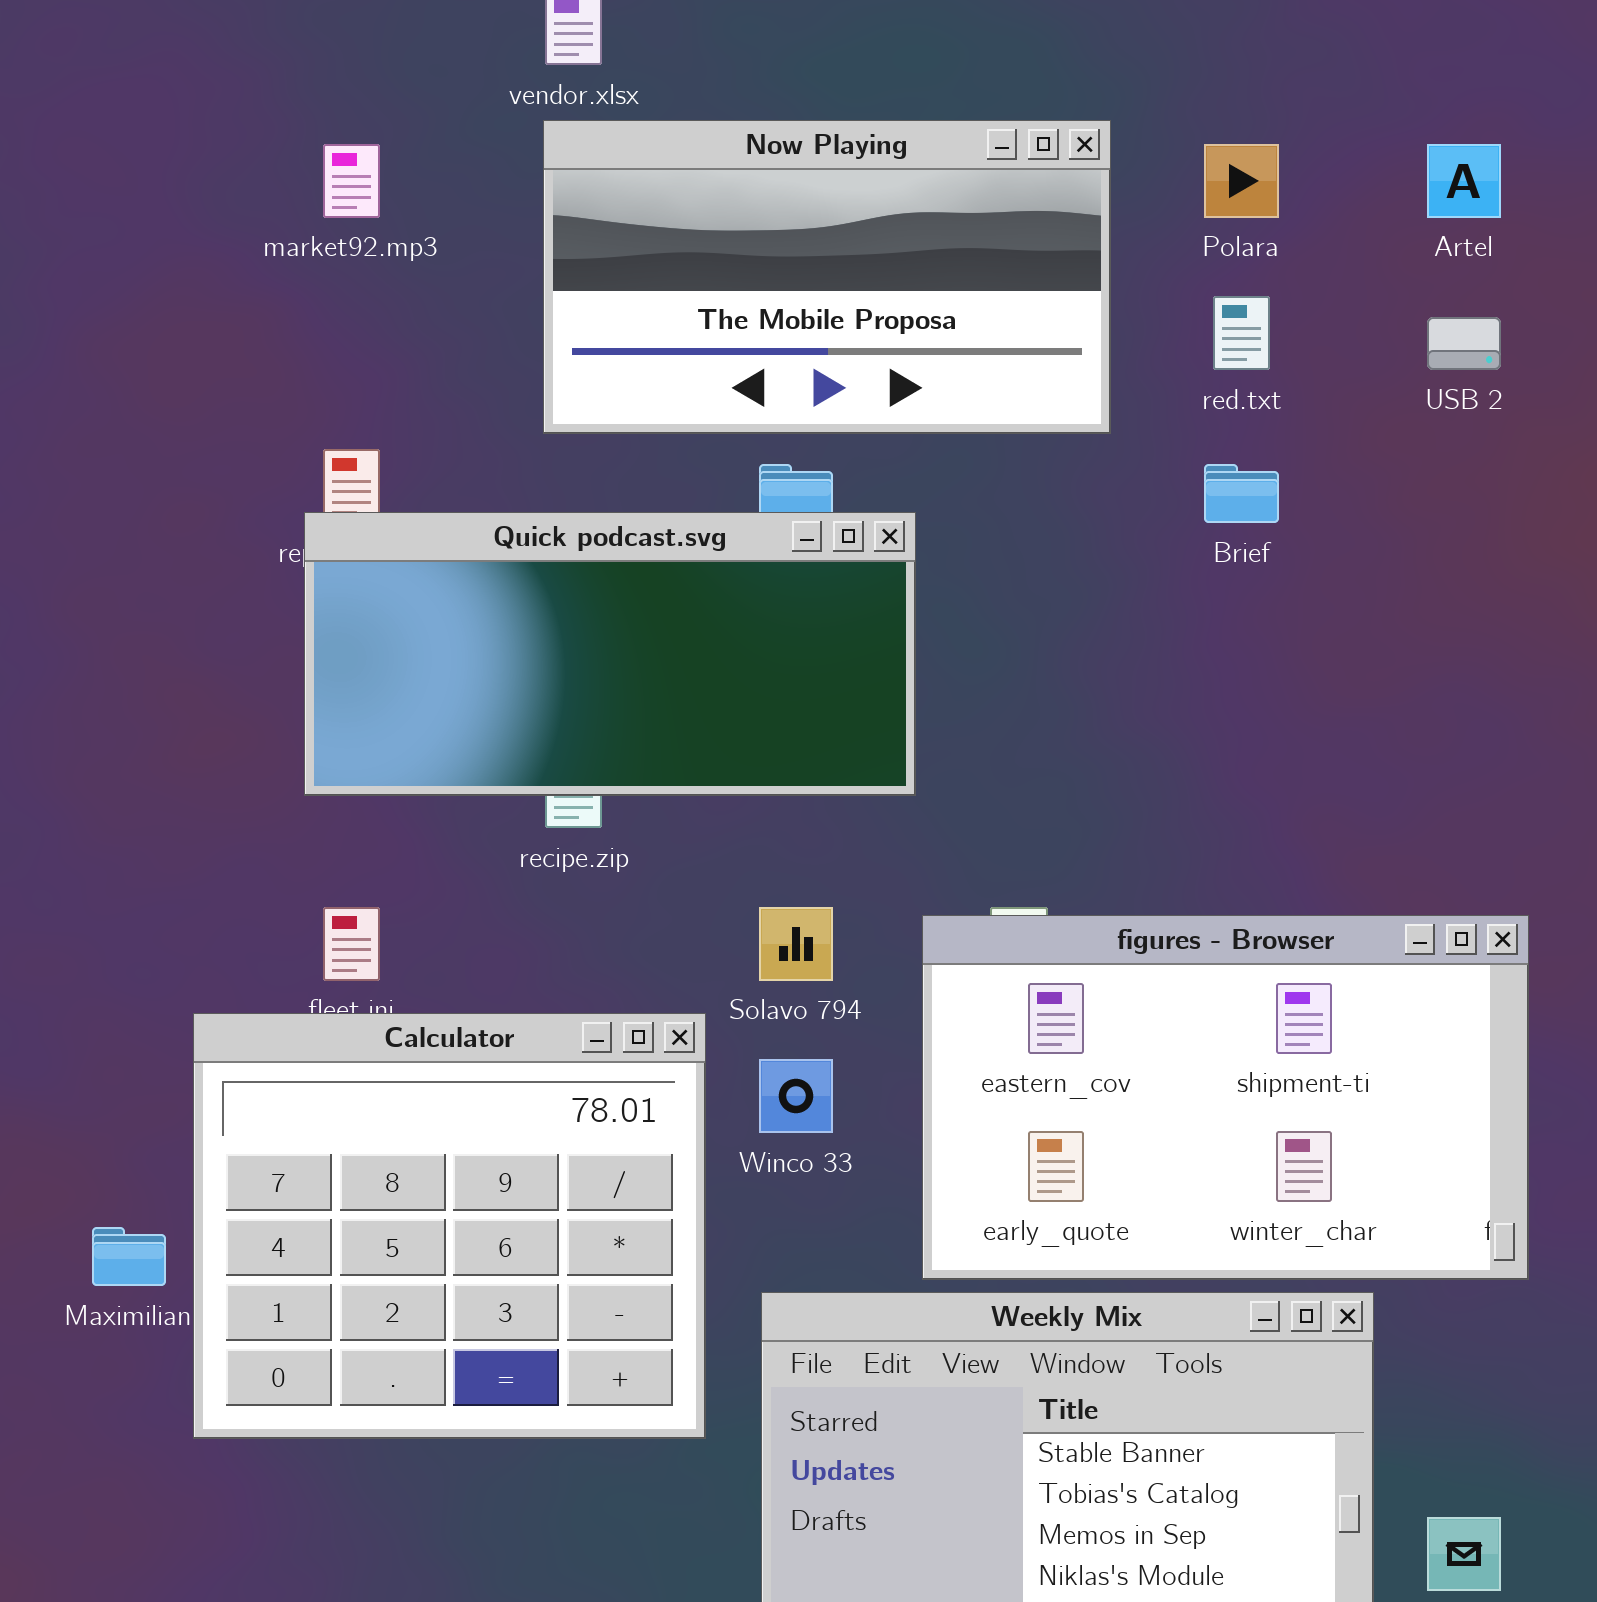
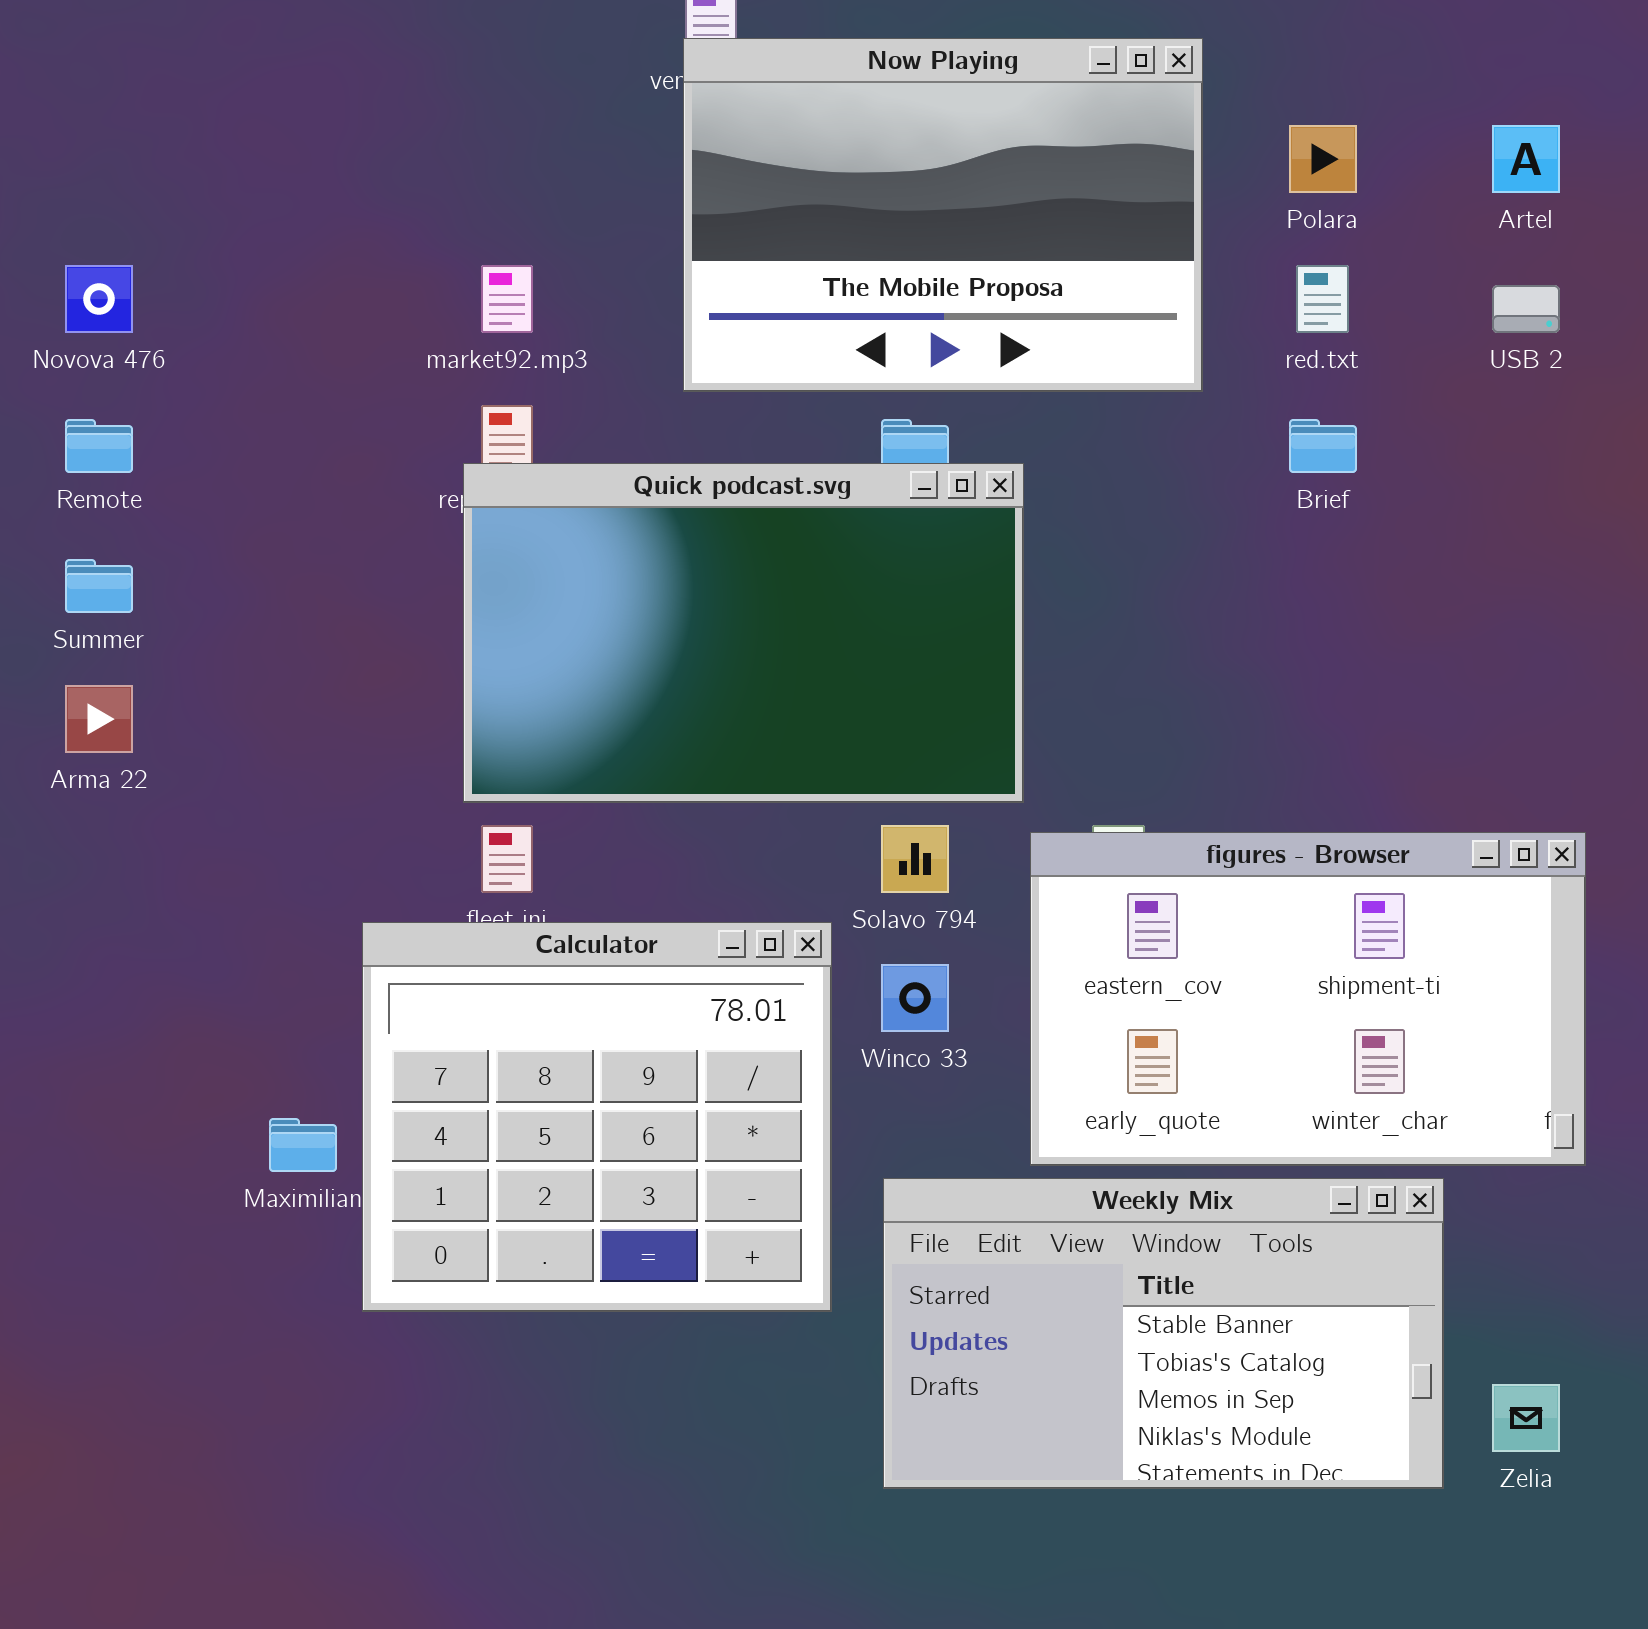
Now Playing: [543,120,1111,434] -> [683,38,1203,392], resized
market92.mp3: [323,144,380,218] -> [481,265,533,333], moved
Quick podcast.svg: [304,512,916,796] -> [463,463,1024,803], resized

